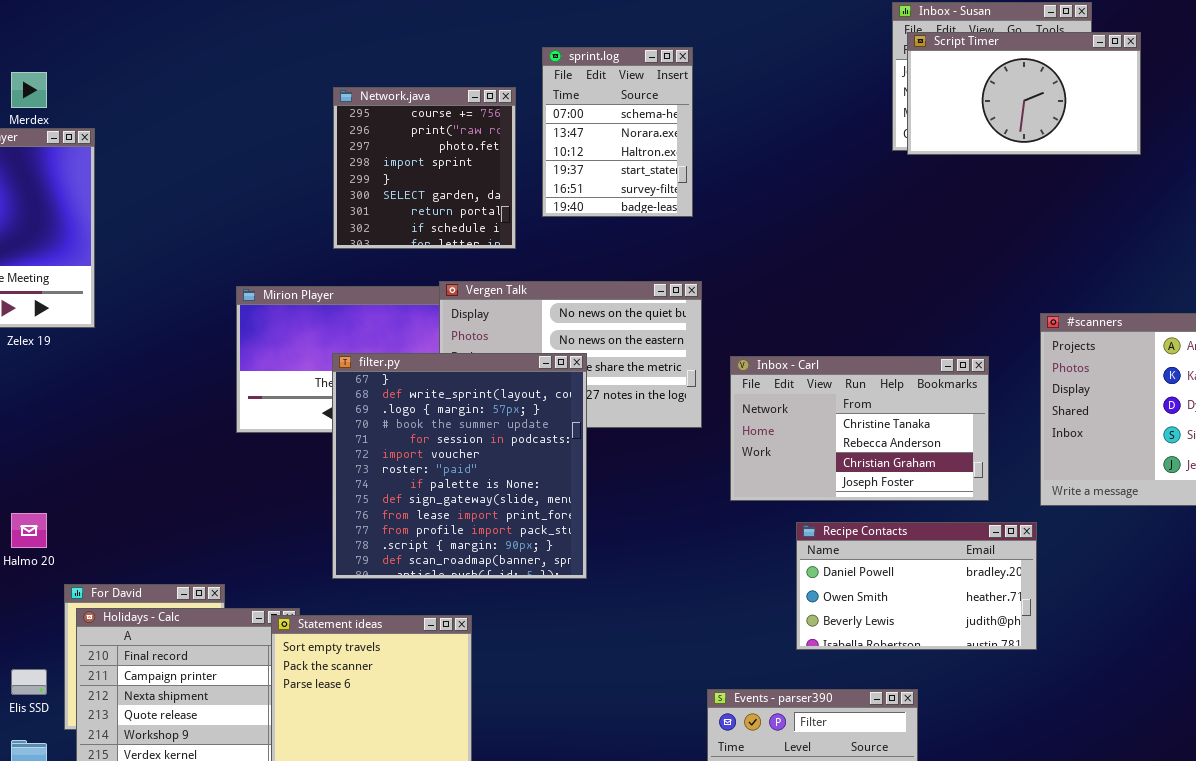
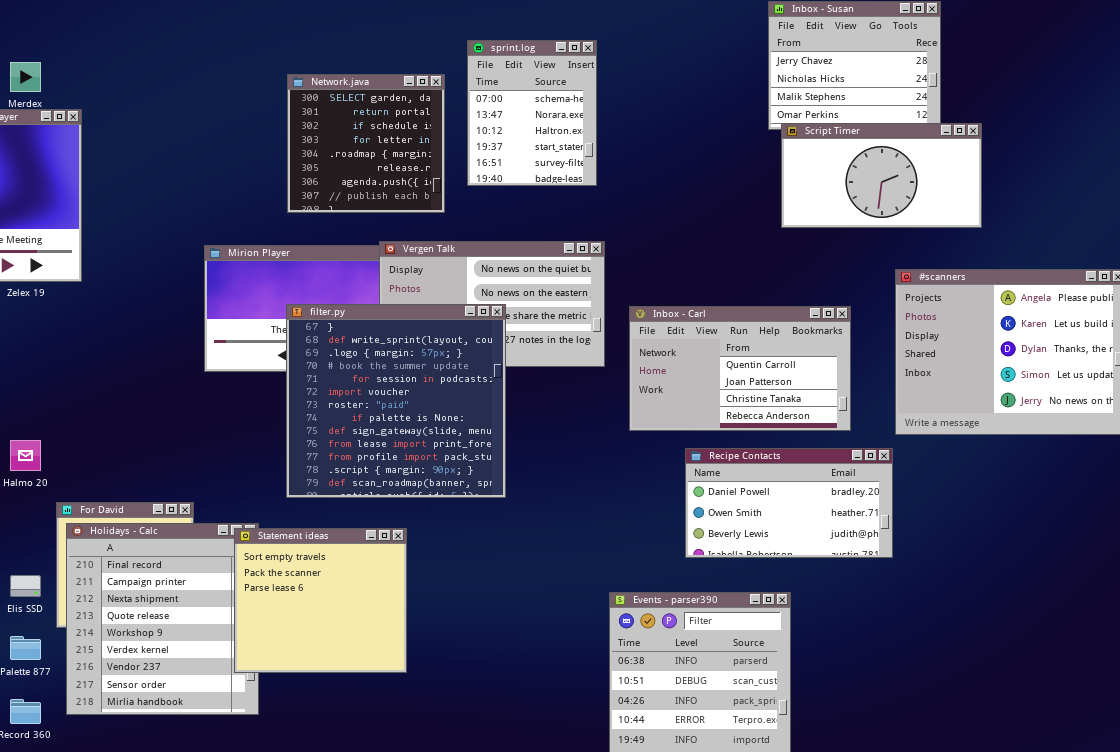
Script Timer: [907,32,1141,155] -> [781,123,982,228], moved
Network.java: [333,87,516,249] -> [287,74,445,213], scrolled down 5 rows
Inbox - Carl: [730,356,989,501] -> [629,306,851,431], scrolled up 2 rows

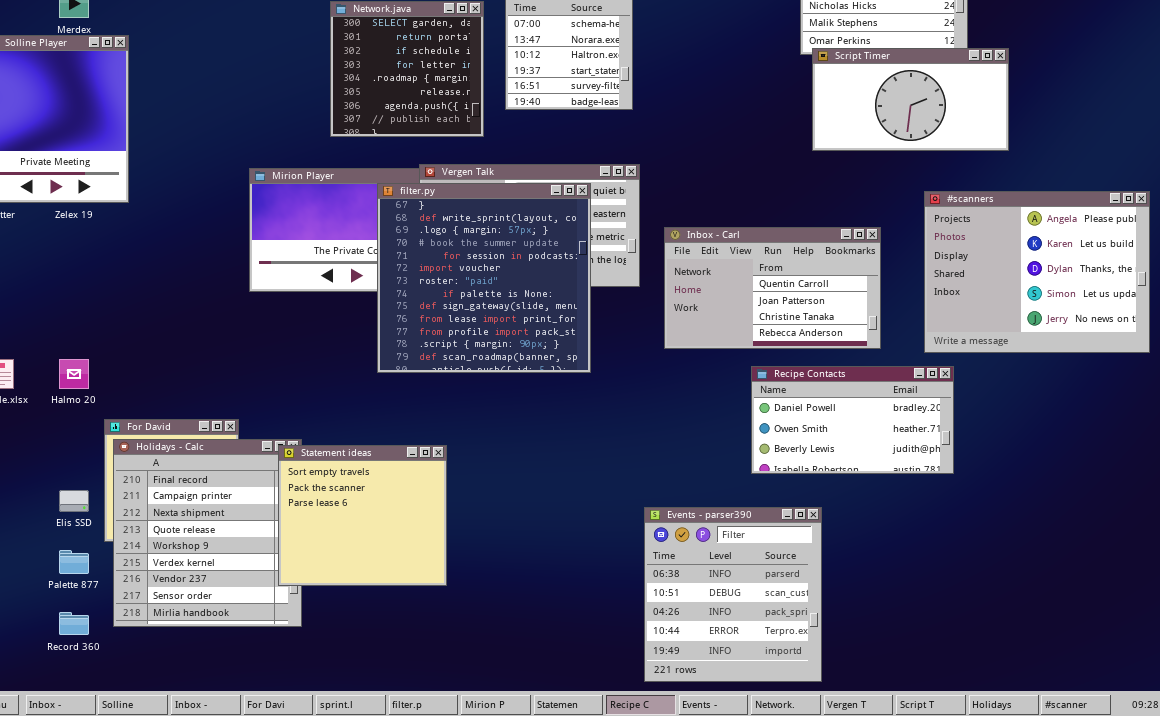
filter.py: [286,304,506,498] -> [377,183,591,373], moved
Recipe Contacts: [685,448,893,558] -> [751,366,954,474], moved

